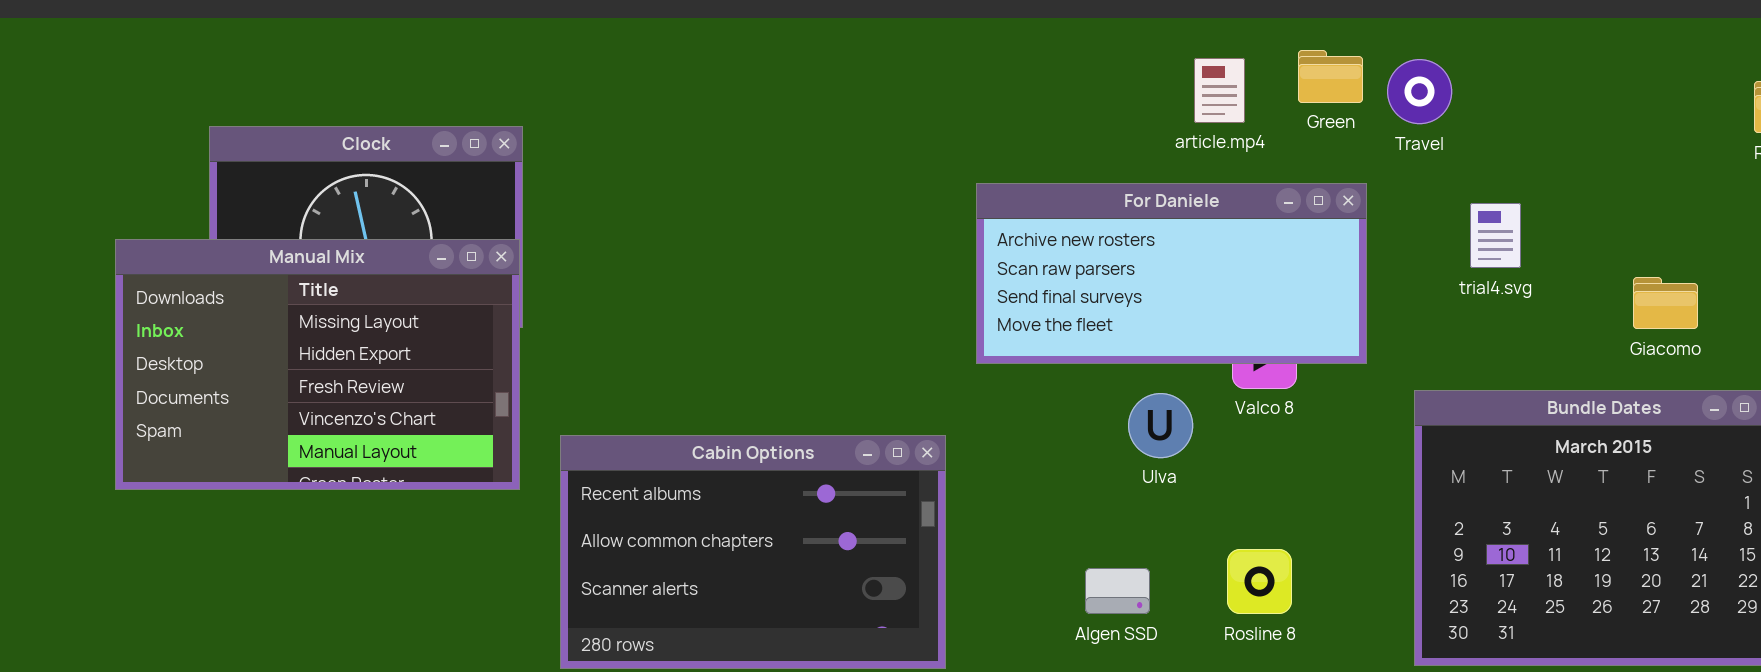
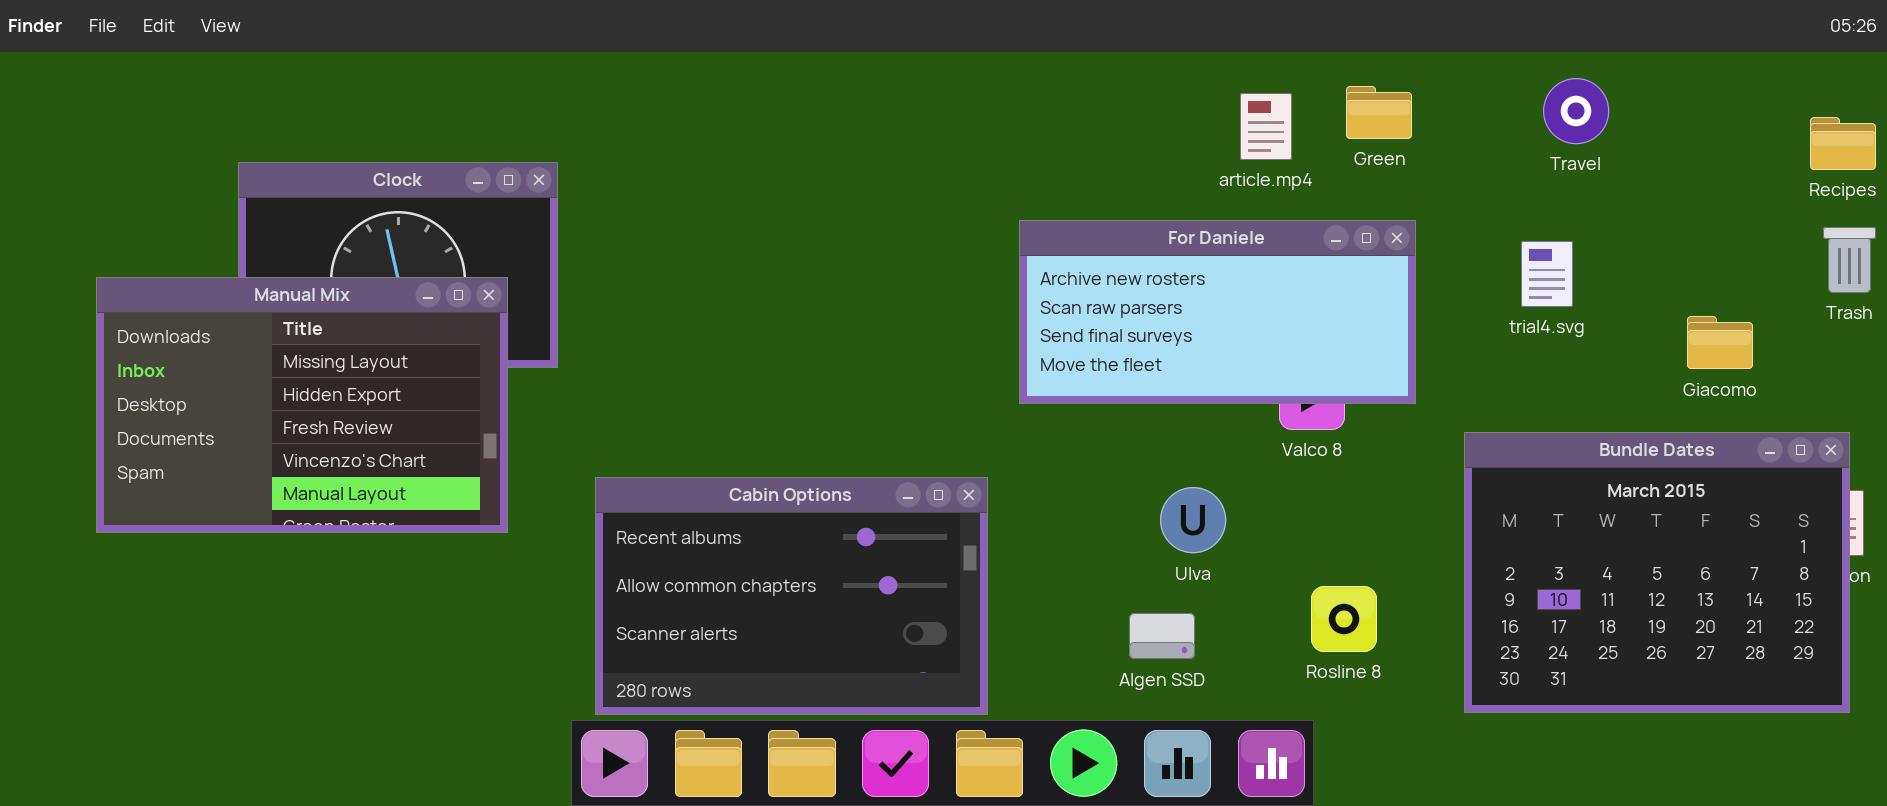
Travel: [1387,59,1452,124] -> [1543,78,1609,144], moved
Manual Mix: [115,239,520,490] -> [96,277,508,533], moved
Ulva: [1128,393,1193,458] -> [1160,487,1226,553], moved
Rosline 8: [1227,549,1292,614] -> [1311,586,1377,652], moved

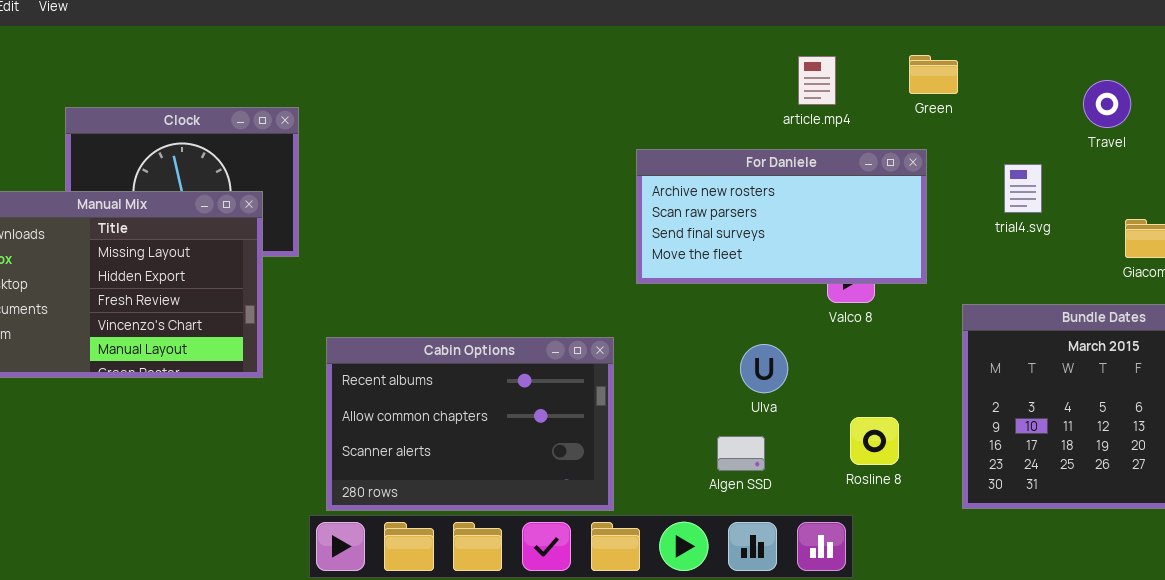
Travel: [1543,78,1609,144] -> [1083,80,1131,128], moved
Green: [1346,86,1412,139] -> [909,55,958,94], moved

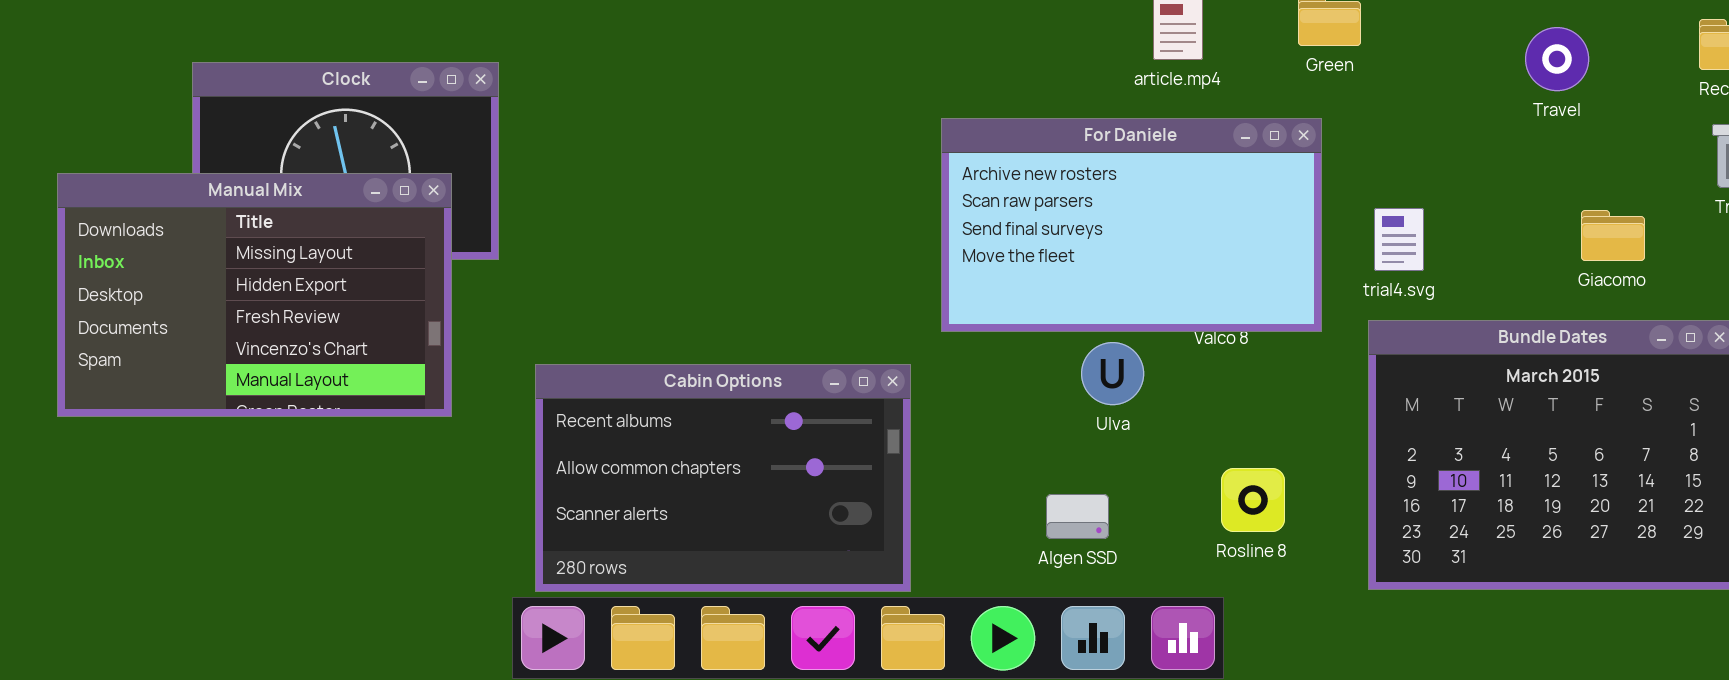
For Daniele: [636,149,927,284] -> [941,118,1322,332], resized
trial4.svg: [1004,164,1042,213] -> [1374,208,1424,271], moved
Ulva: [740,344,788,393] -> [1081,342,1144,405], moved

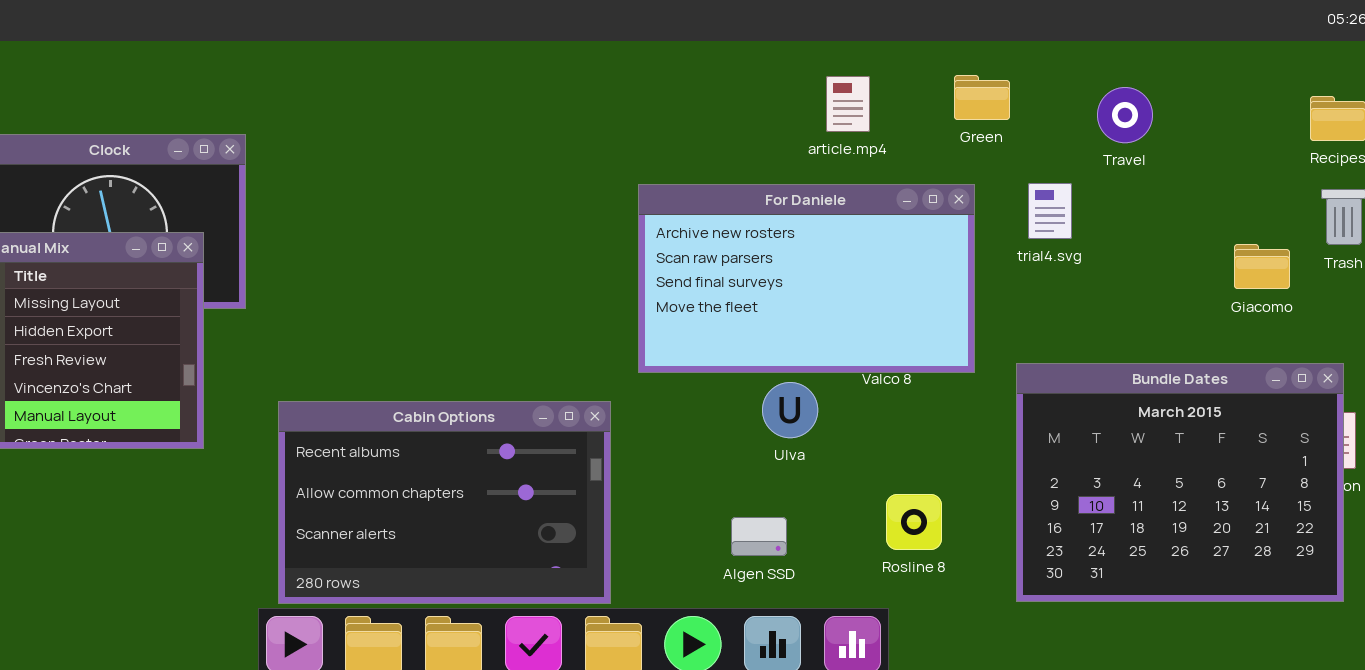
Travel: [1525,27,1589,91] -> [1097,87,1153,143], moved
trial4.svg: [1374,208,1424,271] -> [1028,183,1072,239], moved
Giacomo: [1581,210,1645,261] -> [1234,244,1290,289], moved

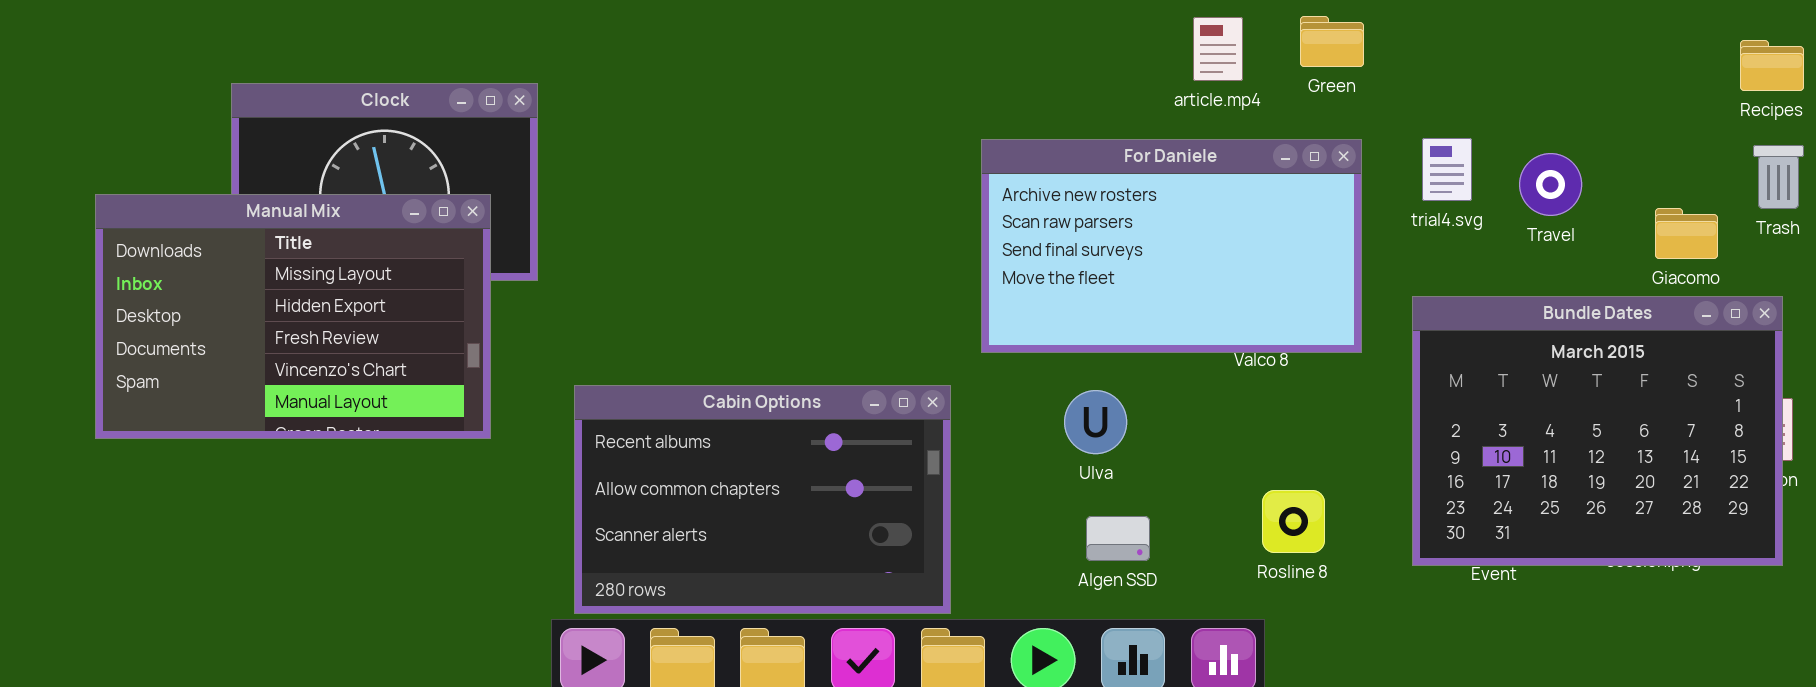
Green: [954,75,1010,120] -> [1300,16,1364,67], moved
Travel: [1097,87,1153,143] -> [1519,153,1582,216], moved
Bundle Dates: [1016,363,1344,602] -> [1412,296,1783,566], moved
Ulva: [762,382,818,438] -> [1064,390,1127,454], moved

